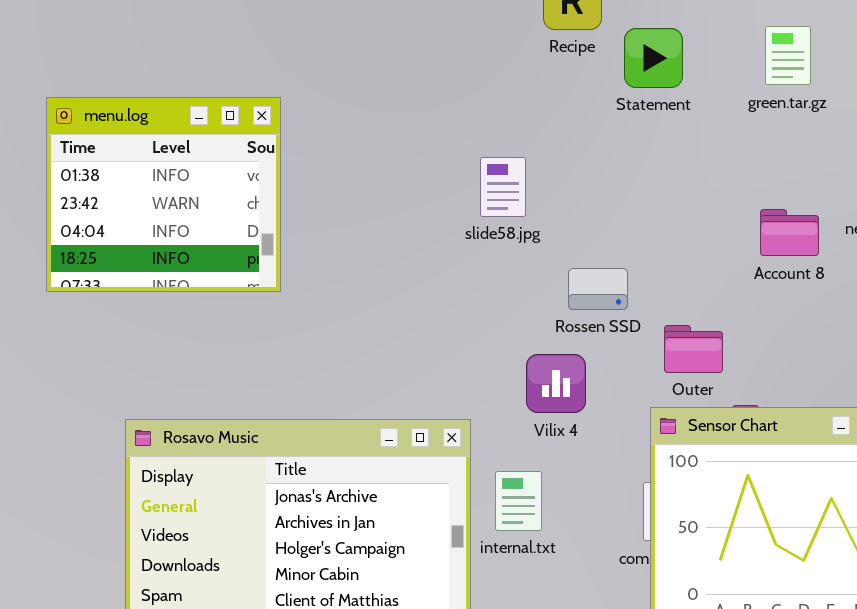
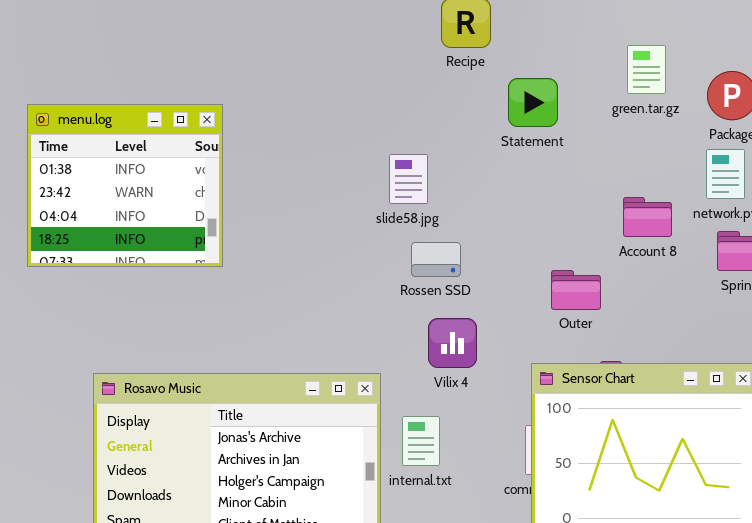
Statement: [624,28,683,88] -> [508,78,558,127], moved
Rossen SSD: [568,268,628,310] -> [411,242,461,277], moved
Outer: [664,325,723,373] -> [551,270,601,310], moved

